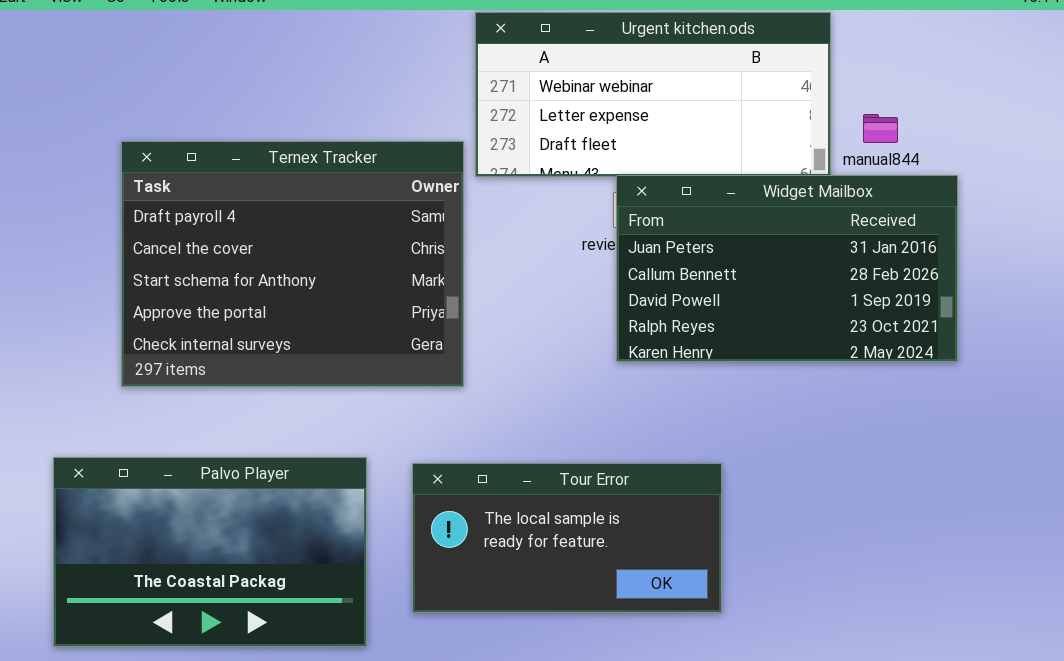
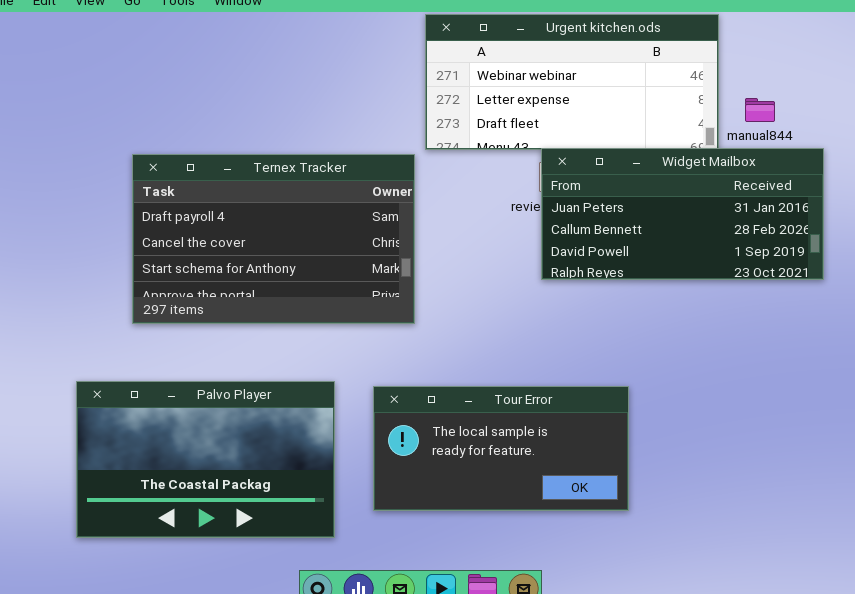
Ternex Tracker: [121,141,464,387] -> [132,154,415,324], resized
Widget Mailbox: [616,175,958,362] -> [541,148,824,280], resized

